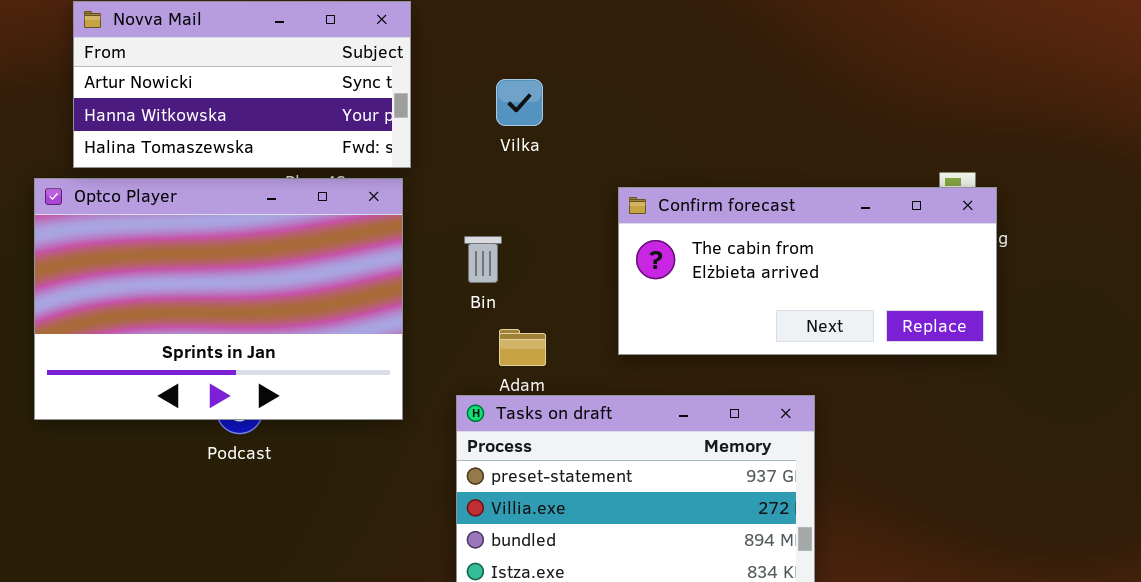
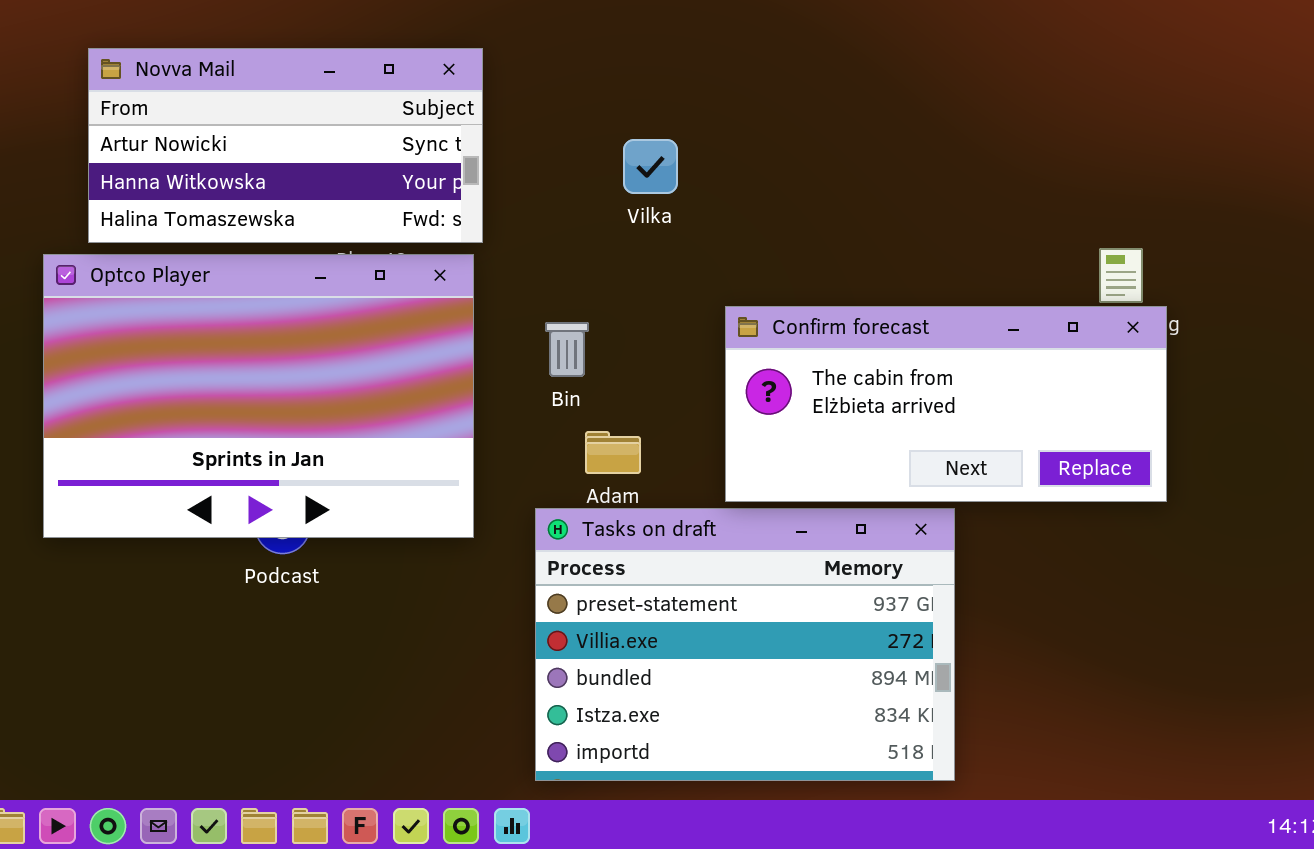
Vilka: [496,79,543,126] -> [623,139,678,194], moved
Confirm forecast: [618,187,997,355] -> [725,306,1167,502], moved

